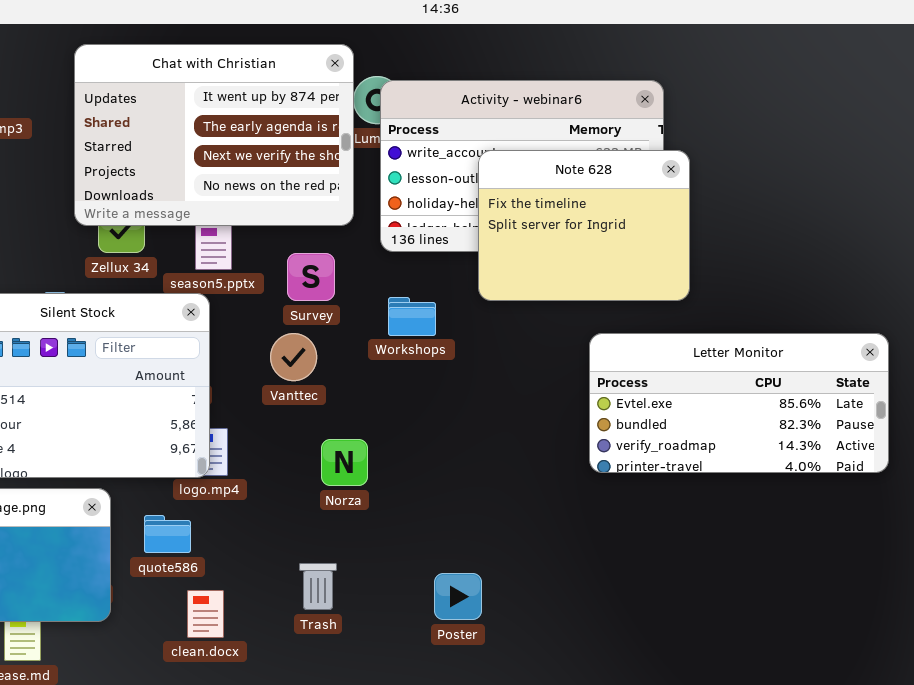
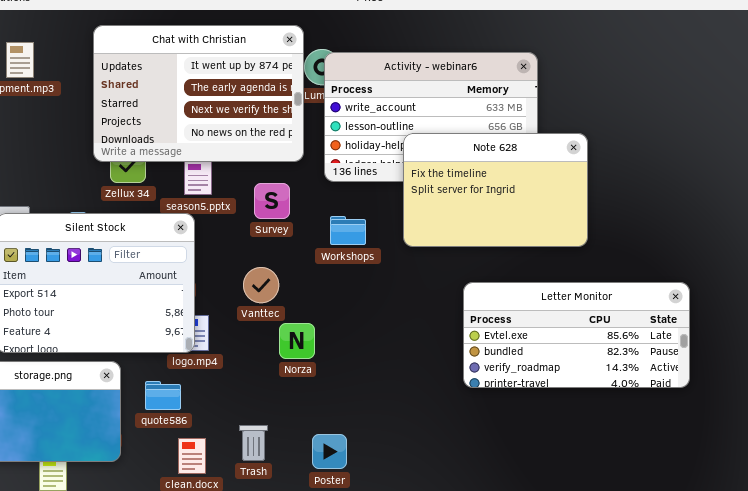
Note 628: [478,150,690,301] -> [403,133,588,247], moved, resized
Vanttec: [270,333,317,381] -> [243,267,279,303], moved
Letter Monitor: [589,333,889,473] -> [463,282,690,388], moved
Trash: [299,563,337,610] -> [239,425,268,461], moved
Poster: [434,573,482,620] -> [312,434,347,469], moved

